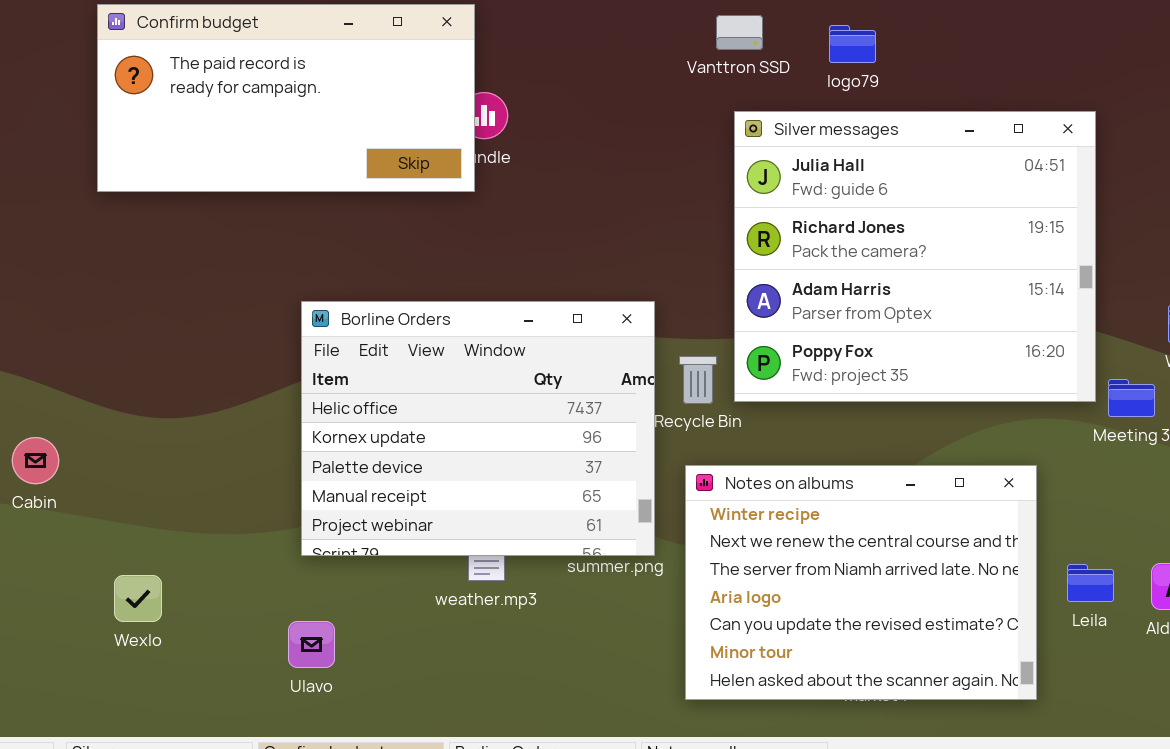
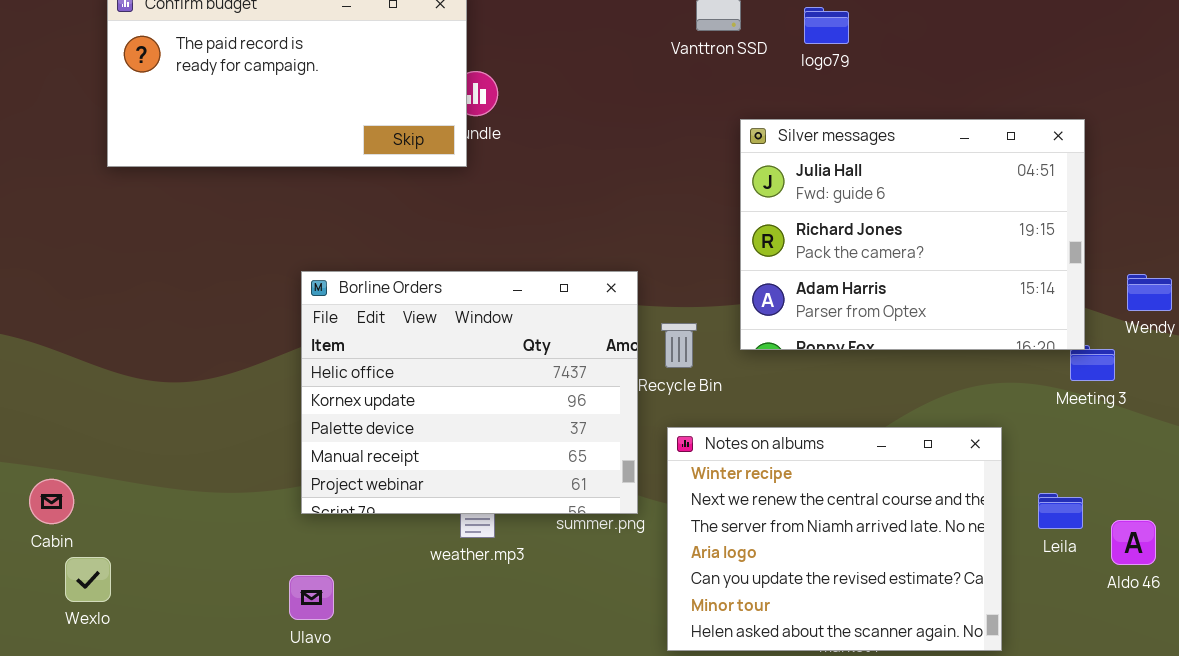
Silver messages: [734,111,1096,402] -> [740,119,1085,350], moved, resized
Cabin: [12,437,59,484] -> [29,479,74,524], moved
Leila: [1067,564,1114,602] -> [1038,493,1083,529], moved
Wexlo: [114,575,162,622] -> [65,557,111,602], moved

